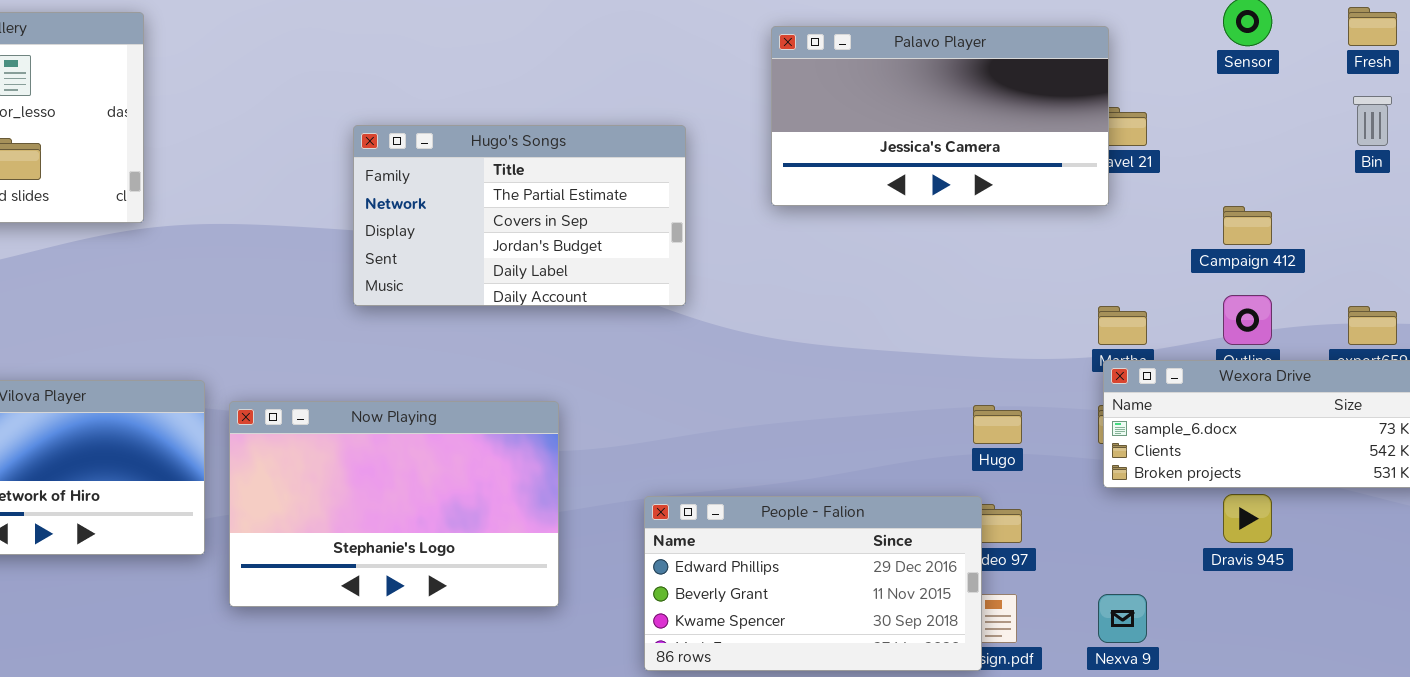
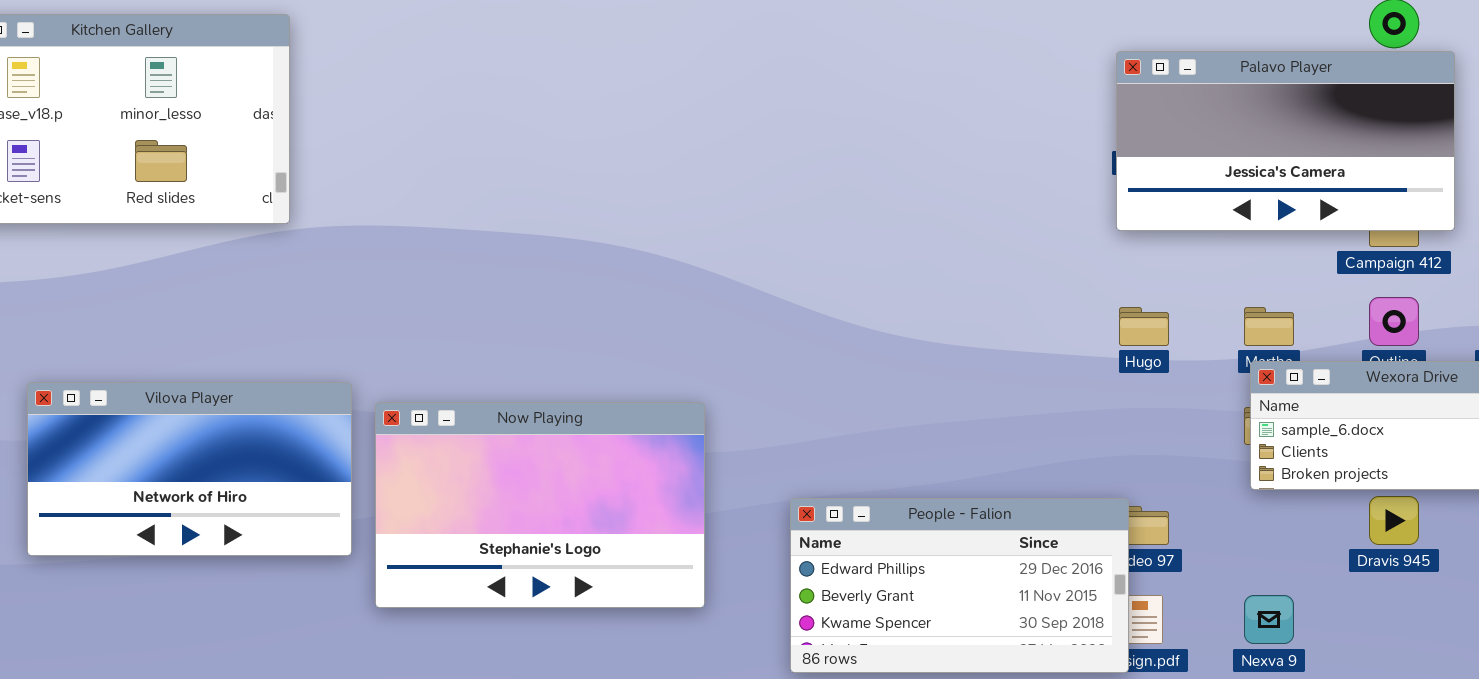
Palavo Player: [771,26,1109,206] -> [1116,51,1455,231], moved
Hugo's Songs: [353,125,686,306] -> none, closed
Hugo: [973,405,1022,444] -> [1119,307,1169,346], moved

